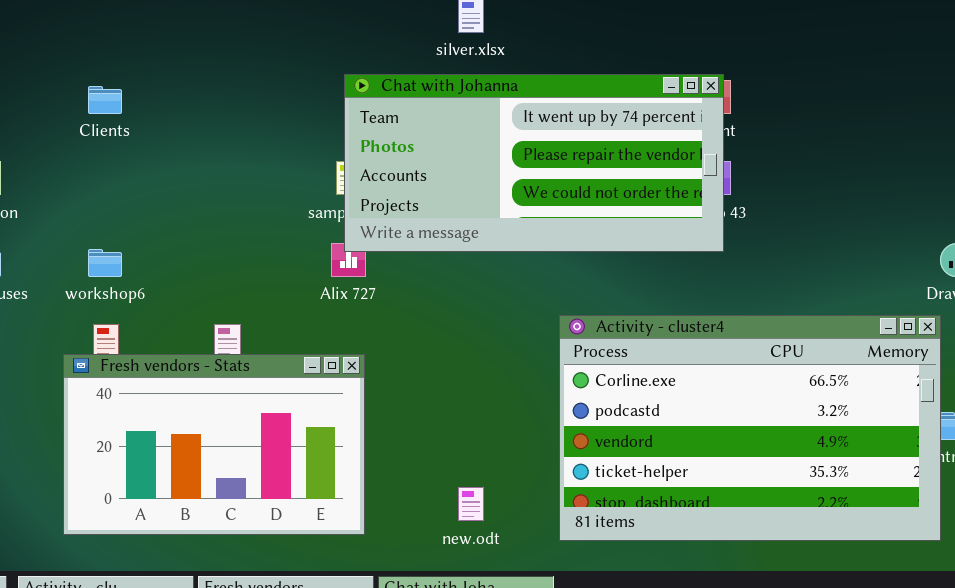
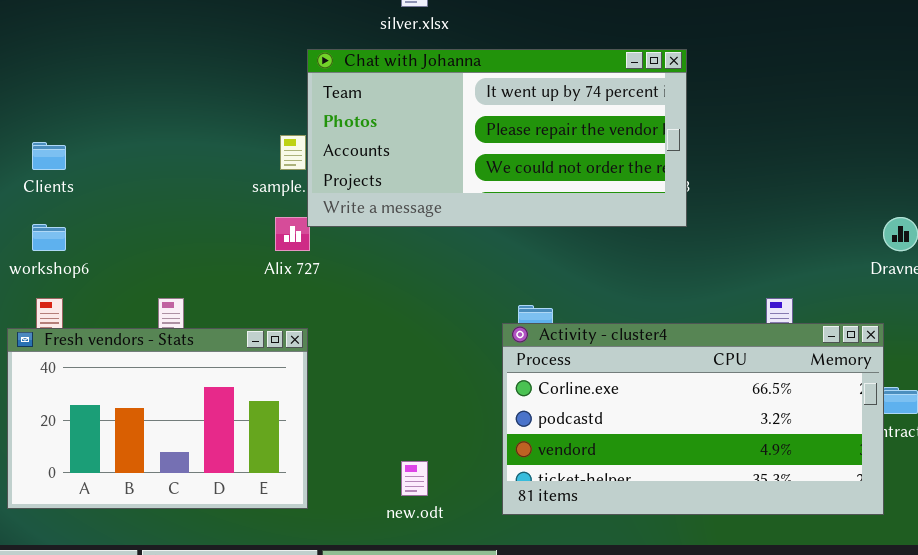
Chat with Johanna: [344,74,724,252] -> [307,49,687,227], moved
Clients: [88,86,122,114] -> [32,142,66,170], moved
Activity - cluster4: [559,315,941,541] -> [502,323,884,515], resized

